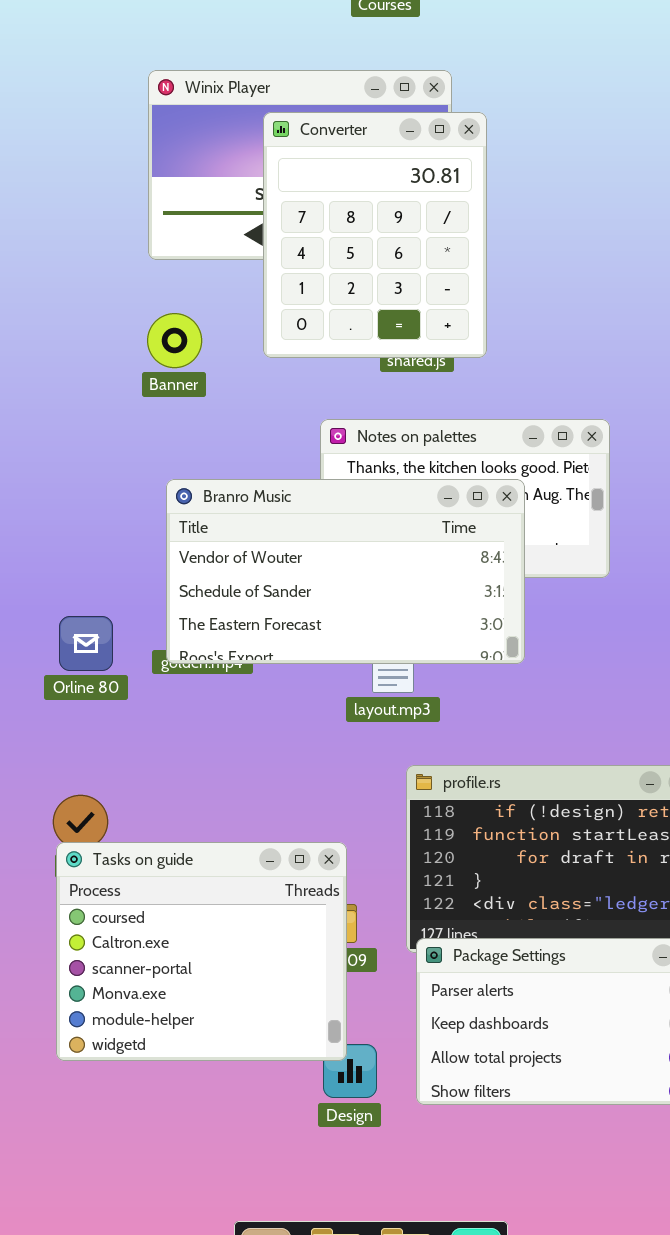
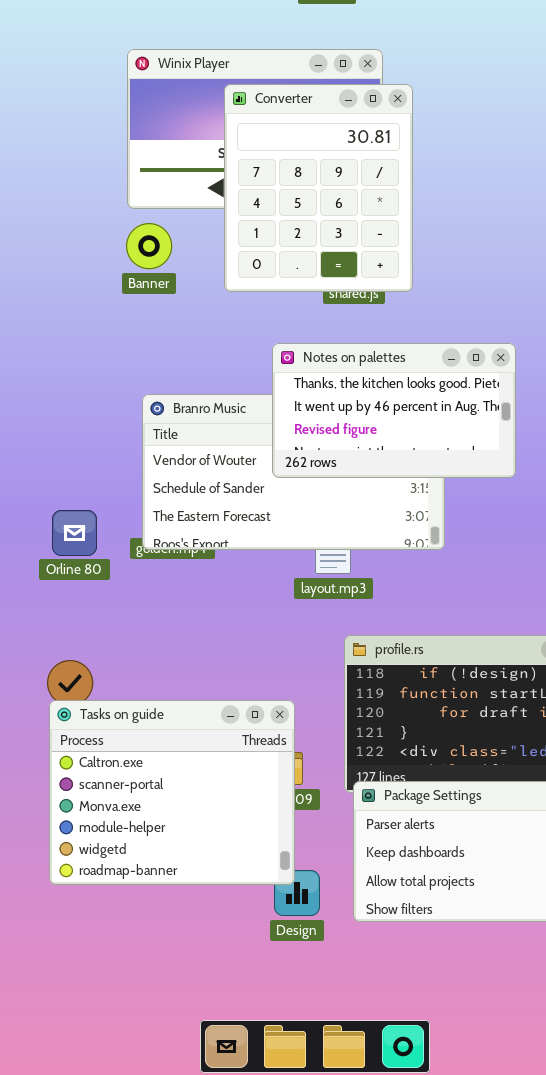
Banner: [147,313,202,368] -> [126,223,172,269], moved
Notes on palettes: [320,419,610,578] -> [272,343,516,478], raised
Tasks on guide: [56,842,347,1061] -> [49,700,295,885], scrolled down 1 row

